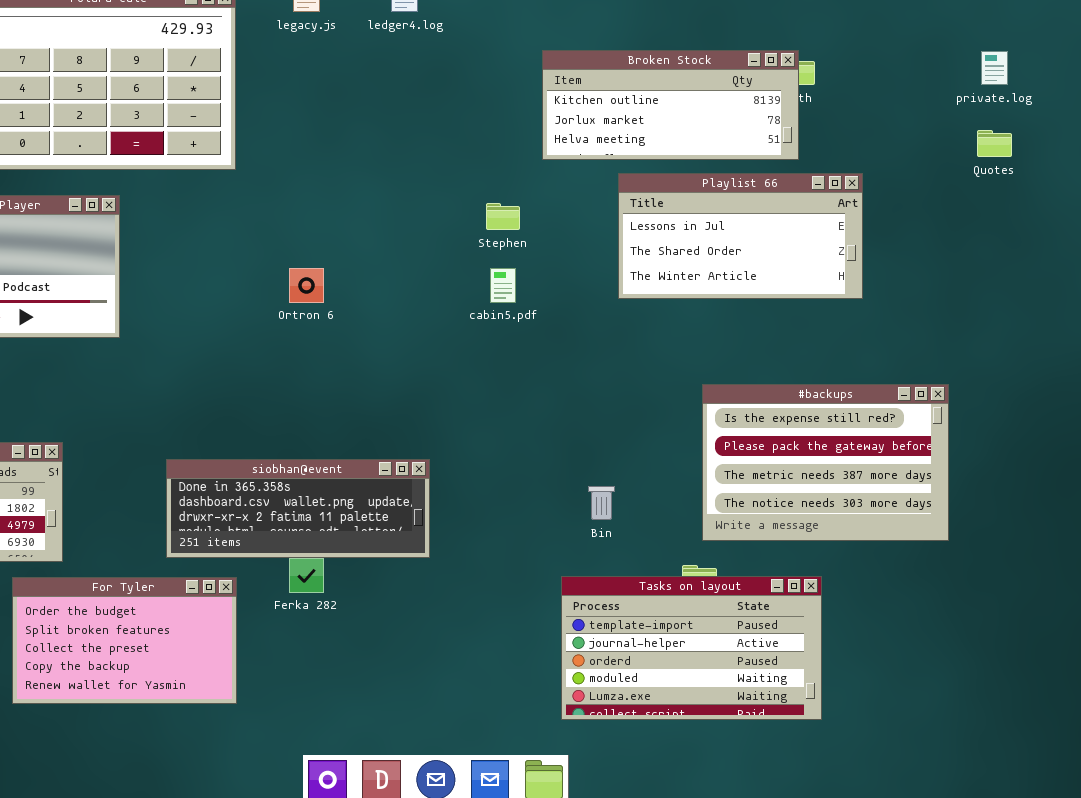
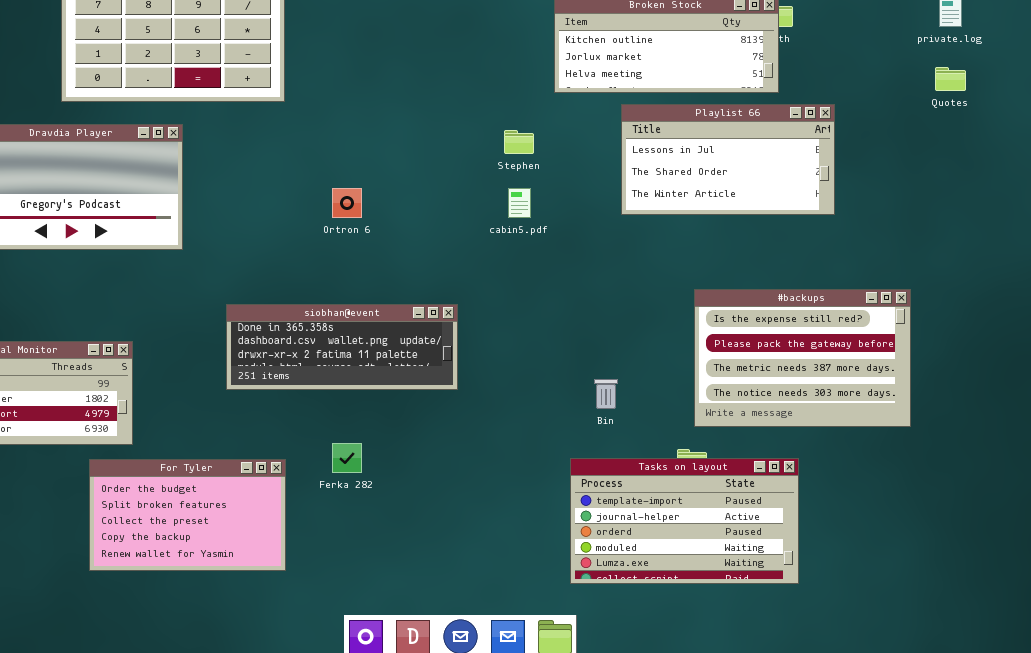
siobhan@event: [166,459,430,558] -> [226,304,458,390], moved

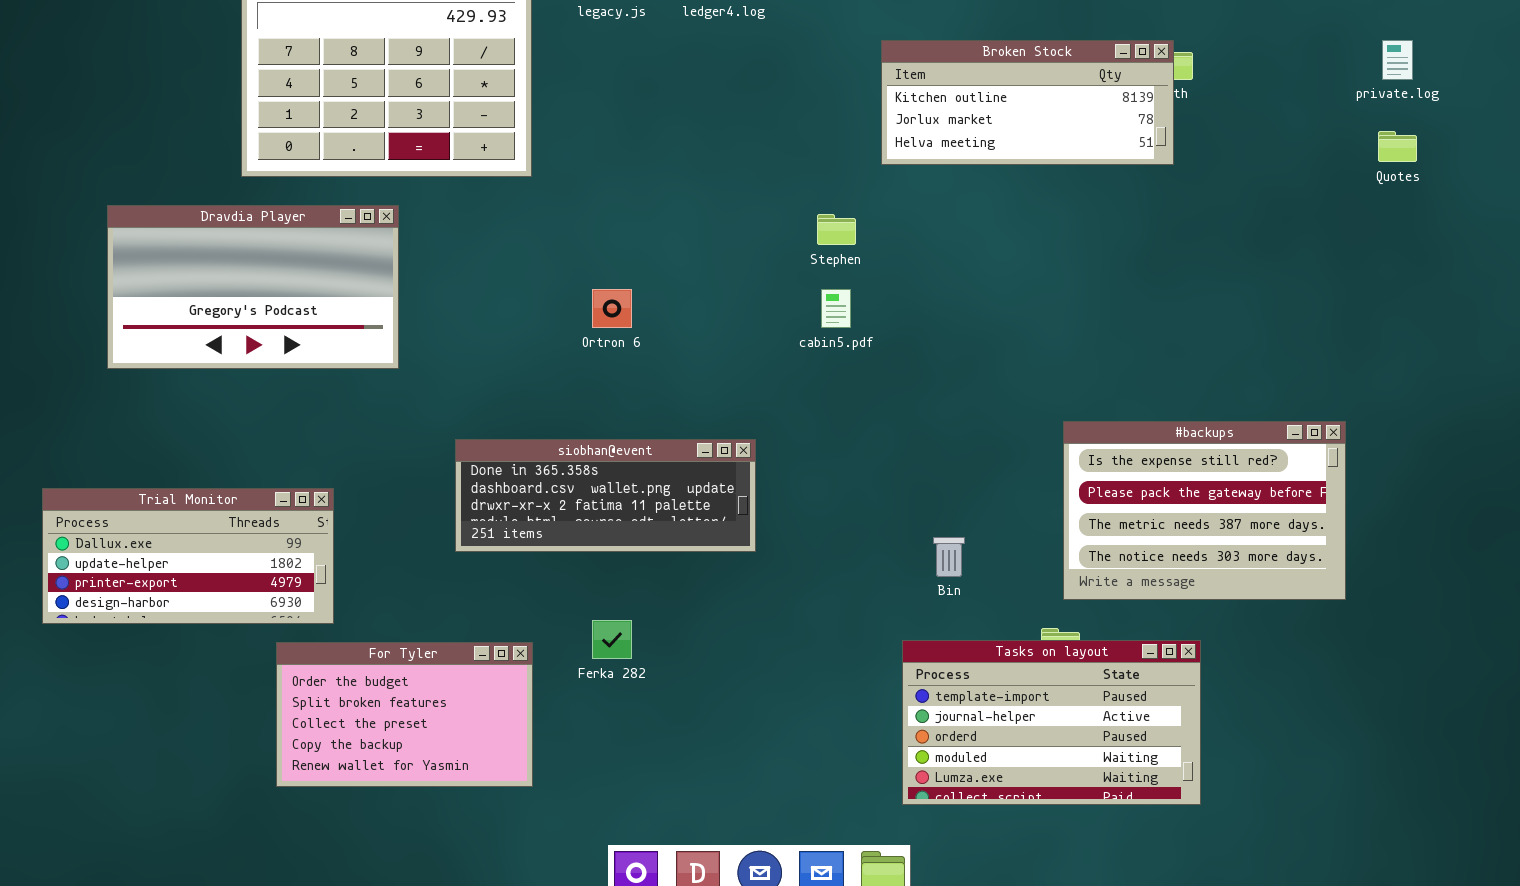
Playlist 66: [621,104,835,215] -> none, closed

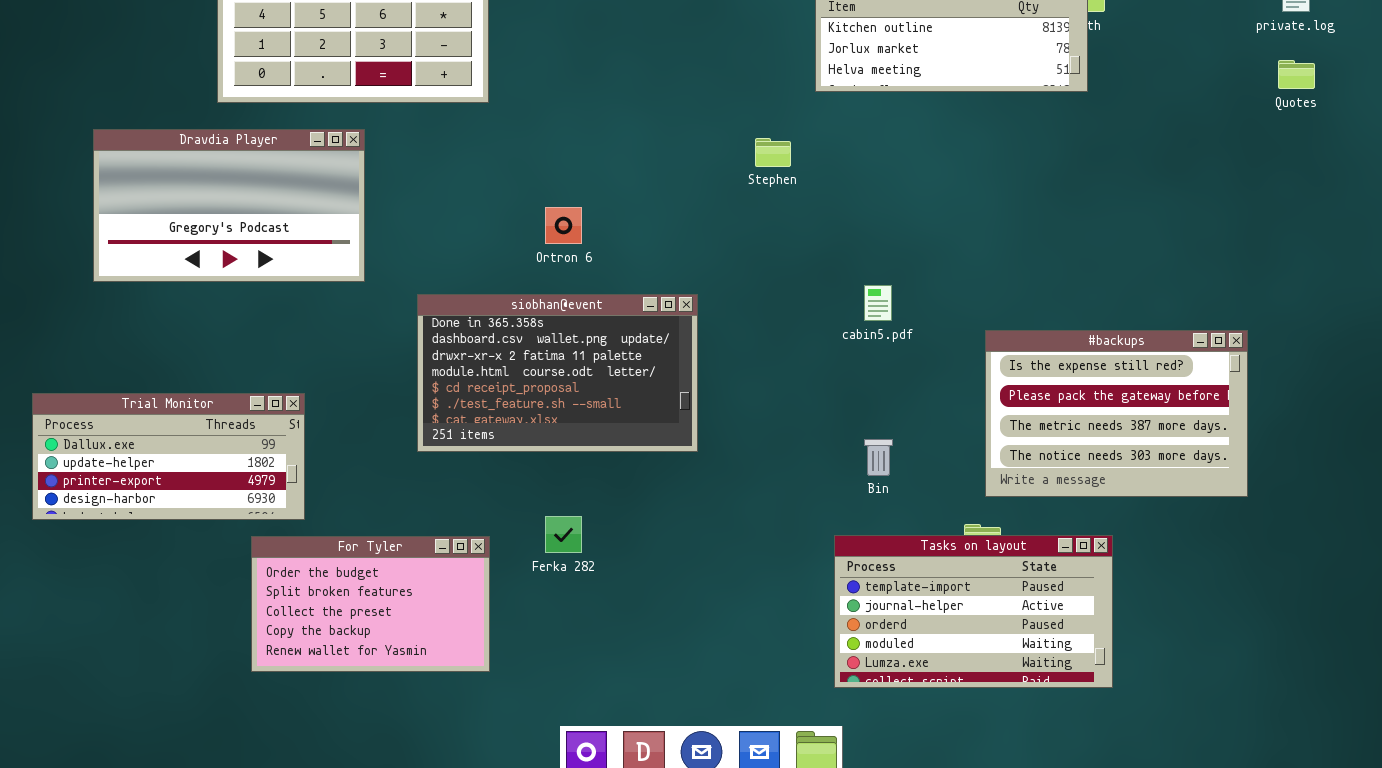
cabin5.pdf: [821,289,851,328] -> [864,285,892,321], moved
siobhan@event: [455,439,756,552] -> [417,294,698,452], resized

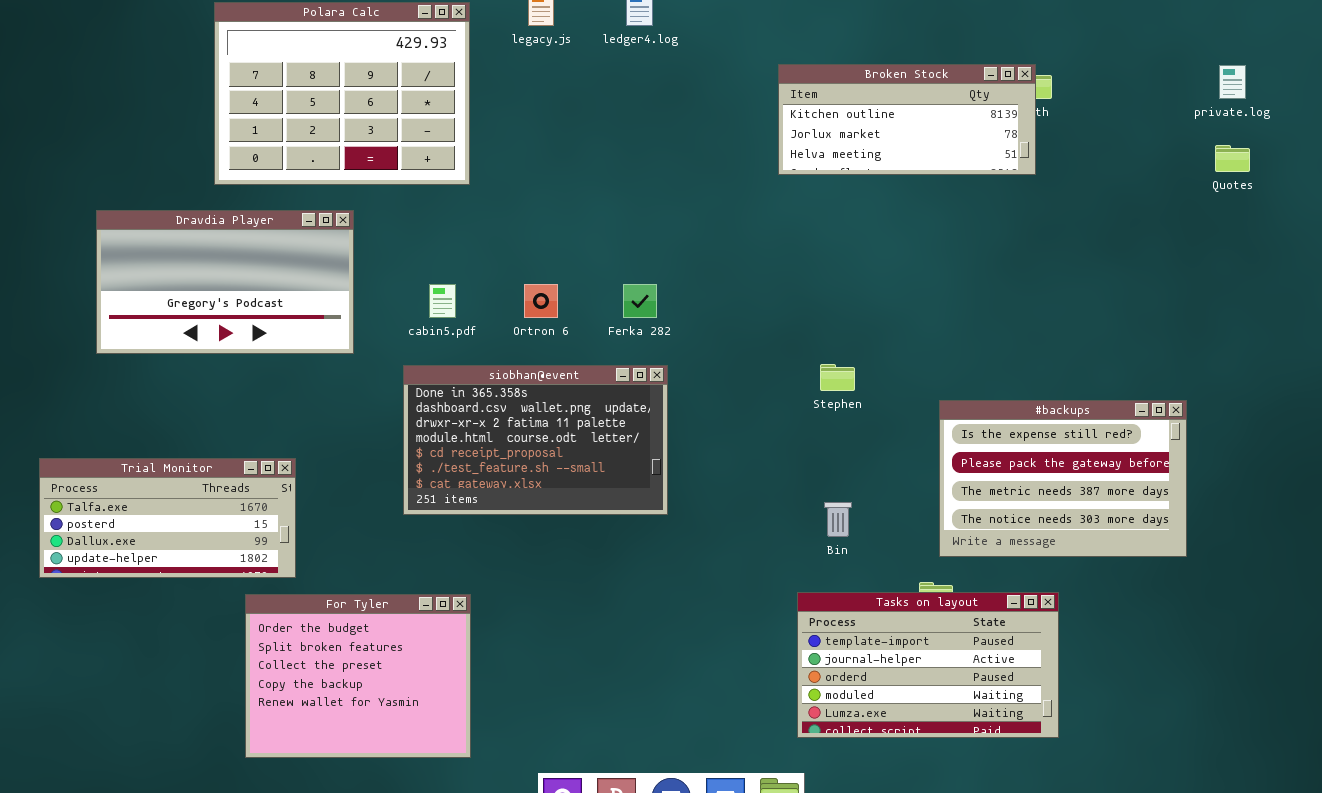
Stephen: [755,138,791,167] -> [820,364,855,391], moved
cabin5.pdf: [864,285,892,321] -> [429,284,456,318], moved
Trial Monitor: [32,393,305,520] -> [39,458,296,578], scrolled up 2 rows
Ferka 282: [545,516,582,553] -> [623,284,657,318], moved
For Tyler: [251,536,490,672] -> [245,594,471,758], resized

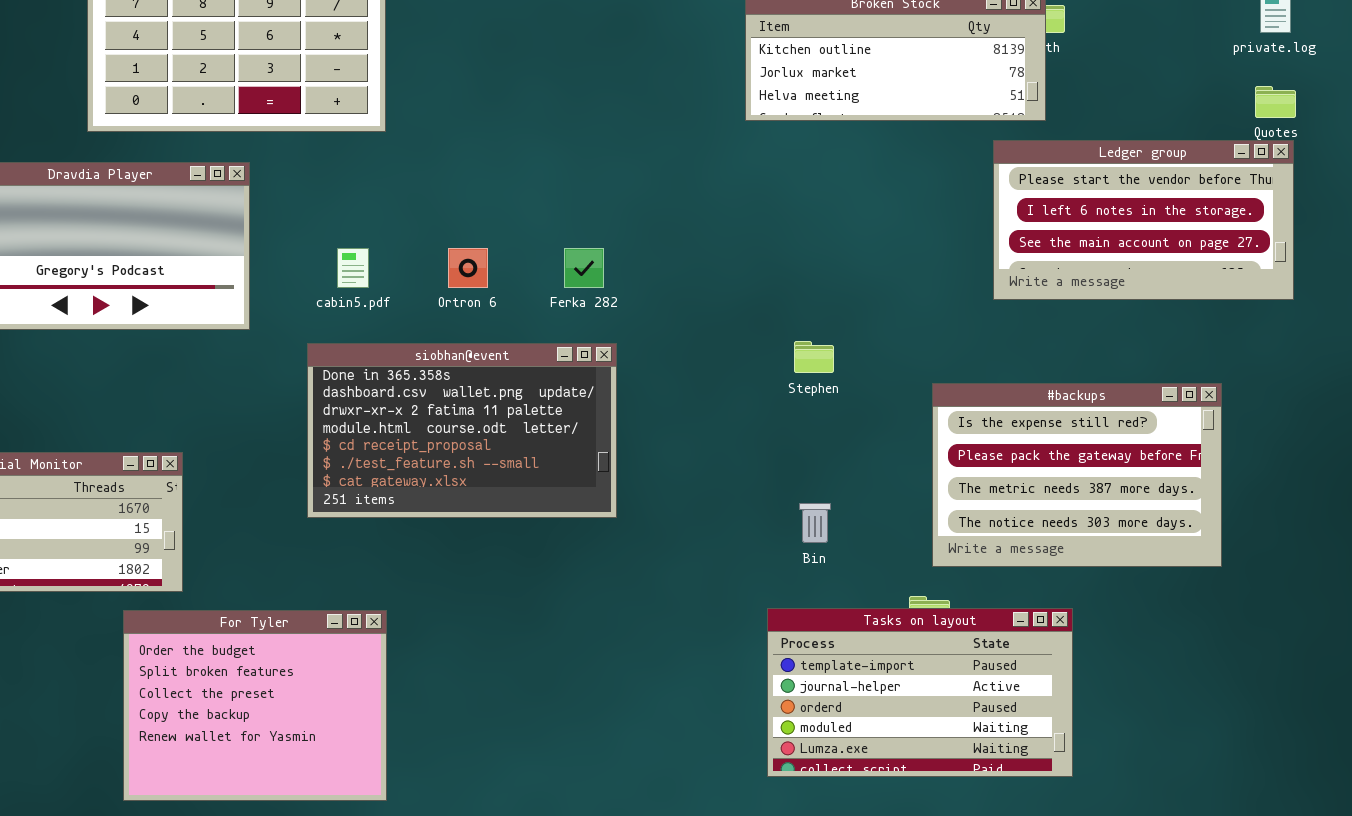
Ledger group: none -> [993,140,1294,300], opened

